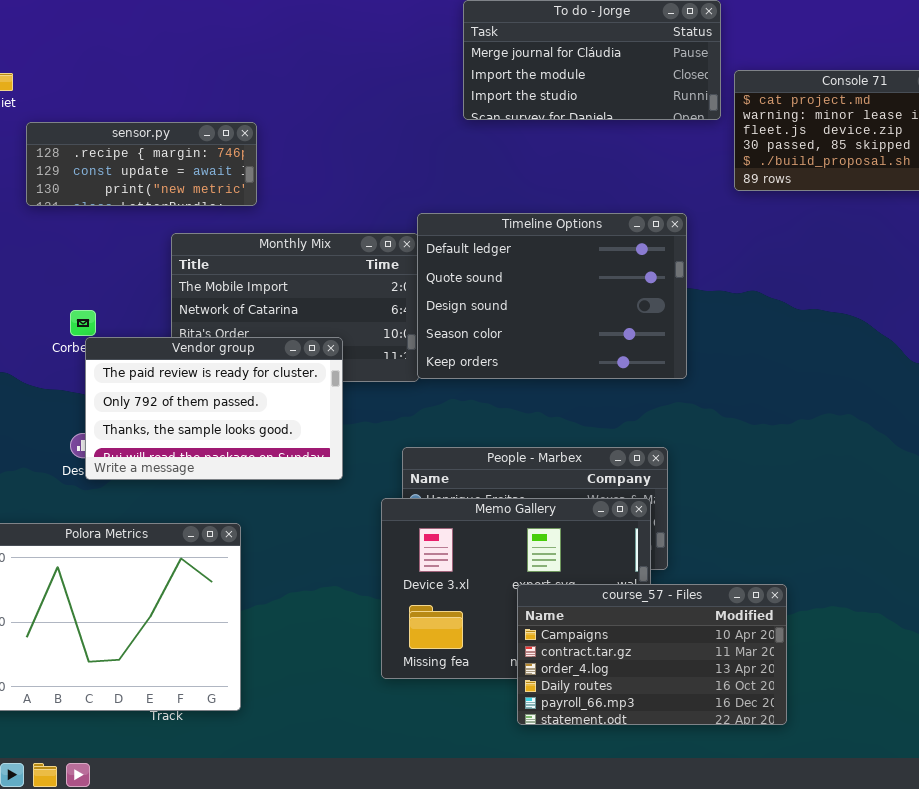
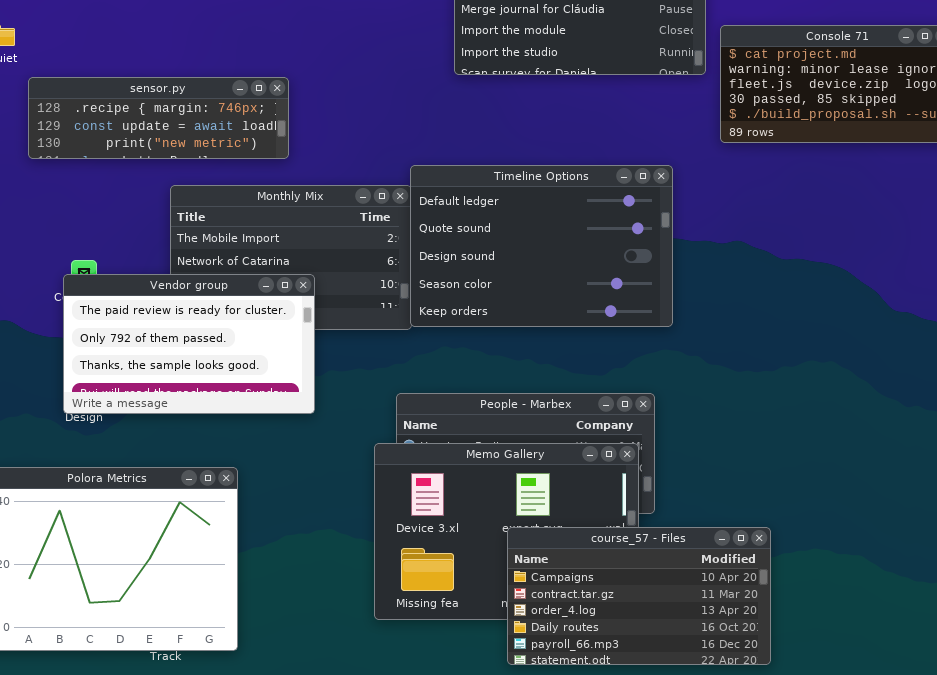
sensor.py: [26,122,257,206] -> [28,77,289,159], resized
Vendor group: [85,337,343,480] -> [63,274,315,414], moved

